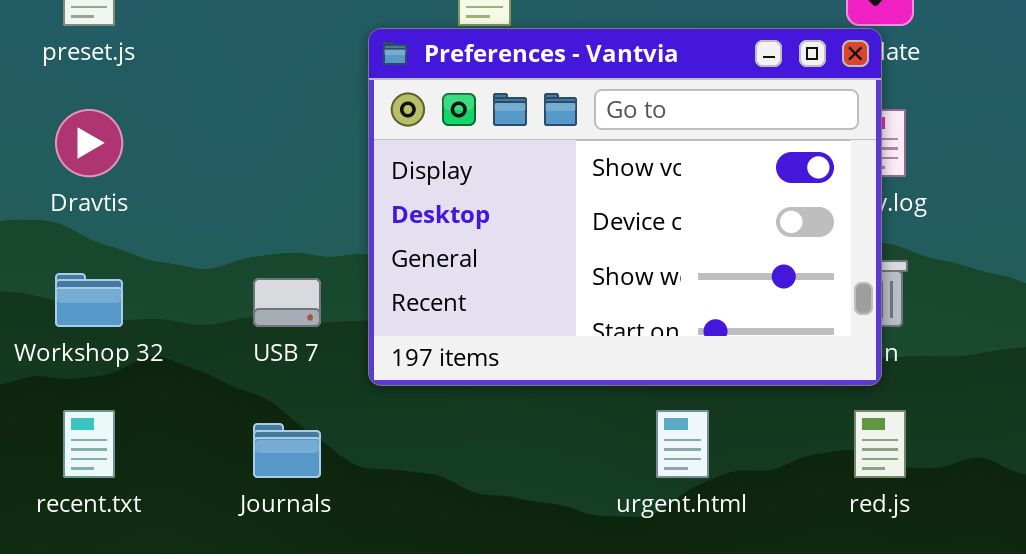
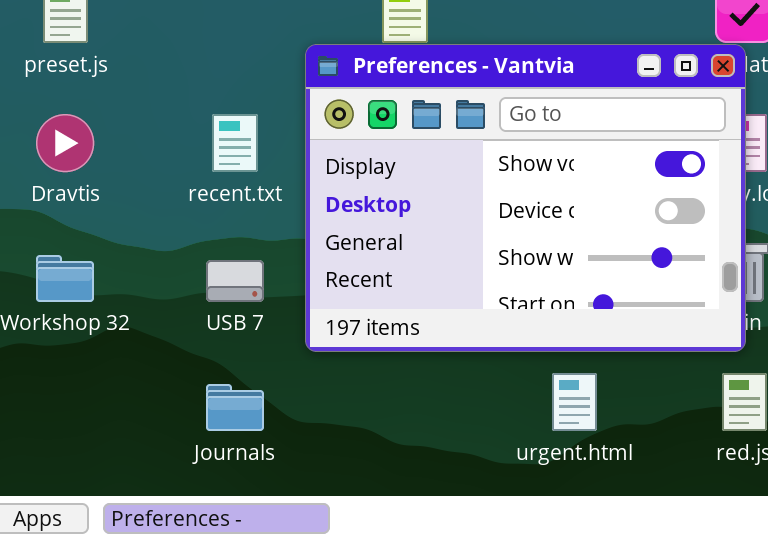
recent.txt: [63,410,115,478] -> [212,114,258,172], moved

